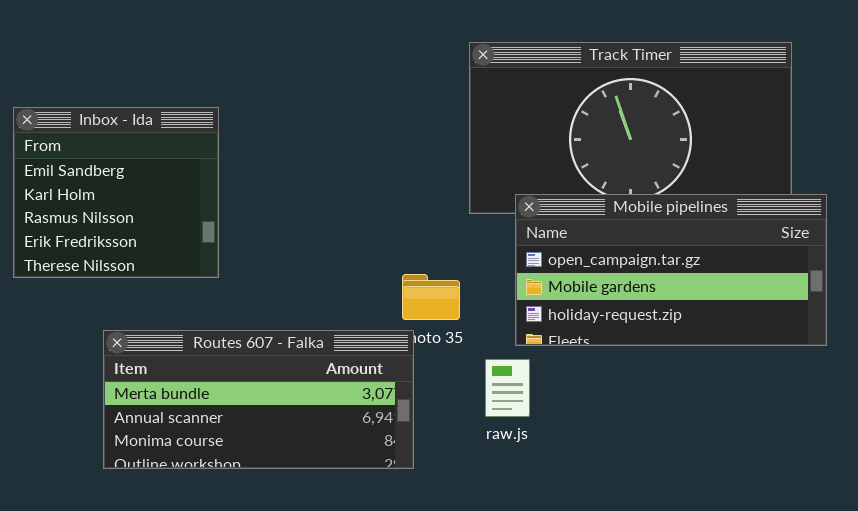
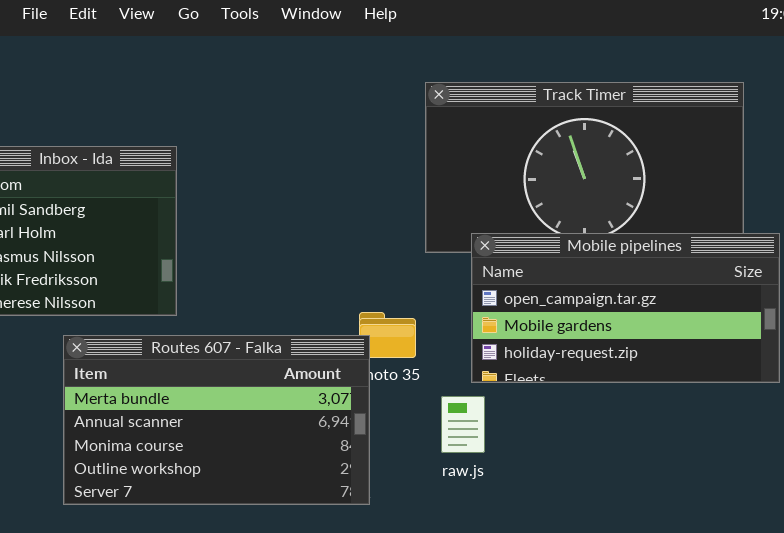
Routes 607 - Falka: [103,330,414,469] -> [63,335,370,505], resized

